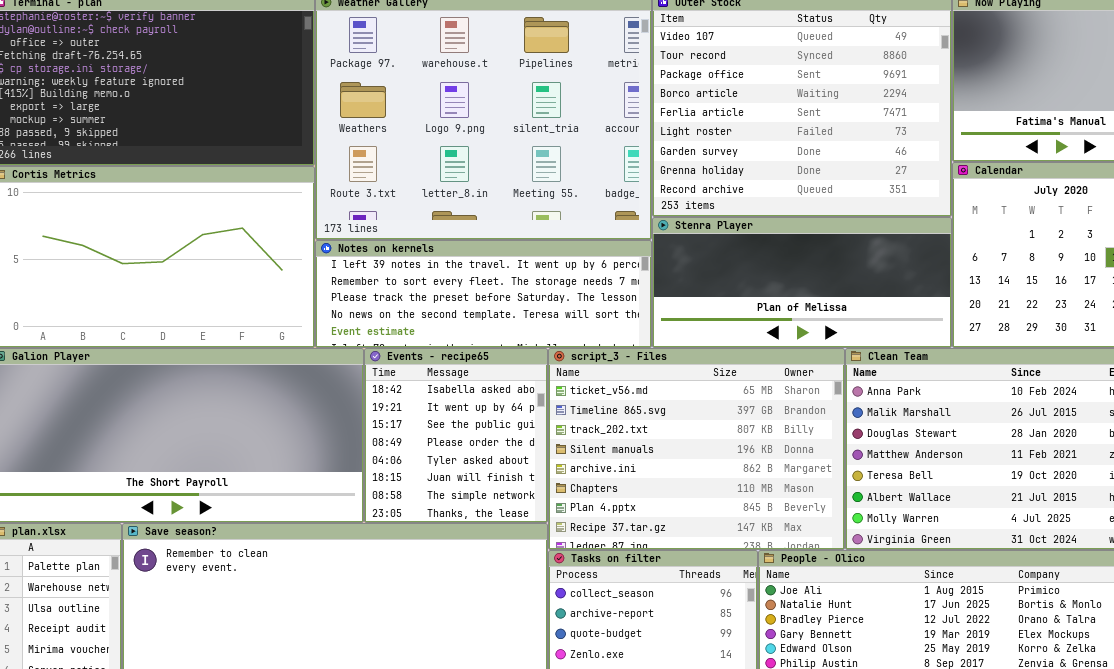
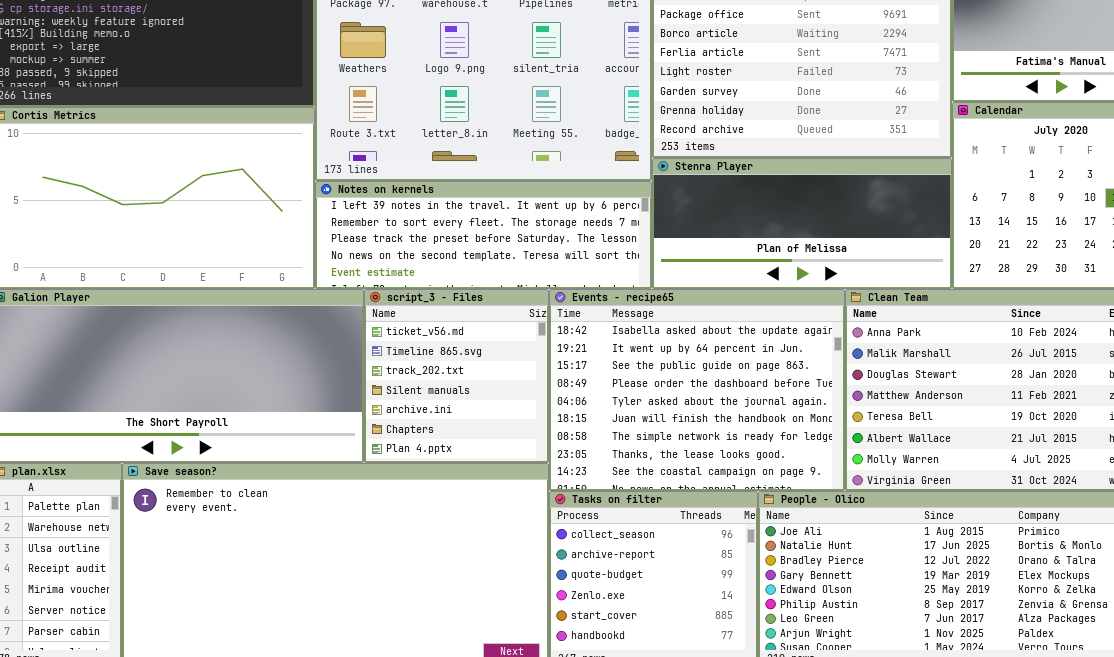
Events - recipe65: [364,348,548,523] -> [549,289,845,491], moved, resized
script_3 - Files: [548,348,845,550] -> [364,289,549,463], moved, resized

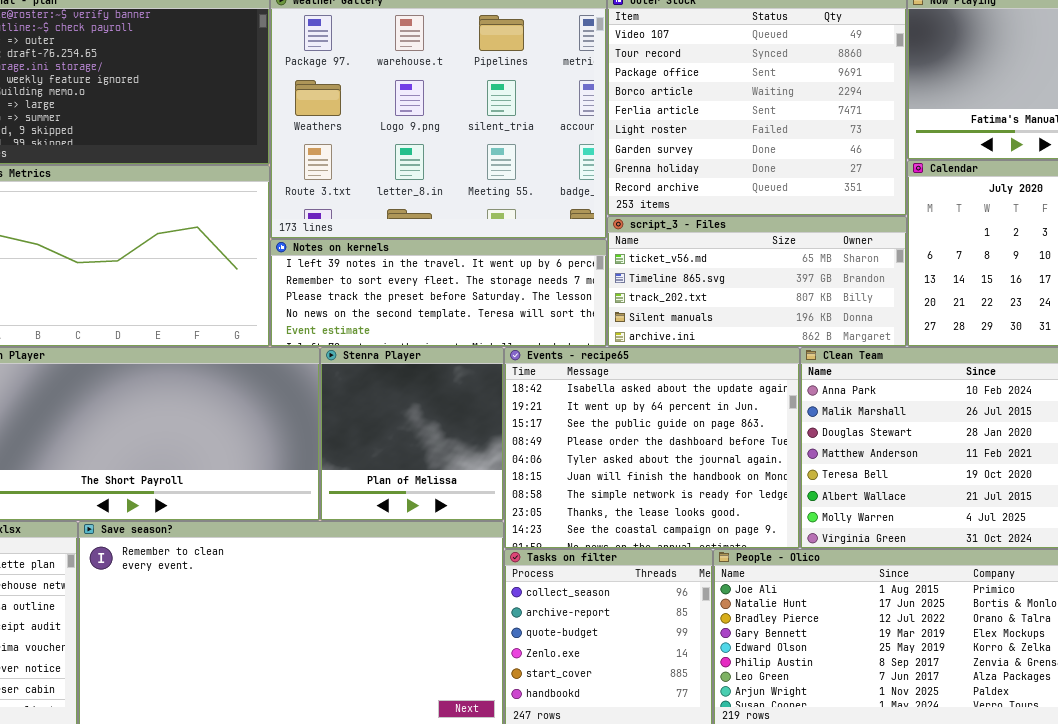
Stenra Player: [652,158,952,289] -> [320,347,504,521], moved, resized
script_3 - Files: [364,289,549,463] -> [607,216,907,347], moved, resized

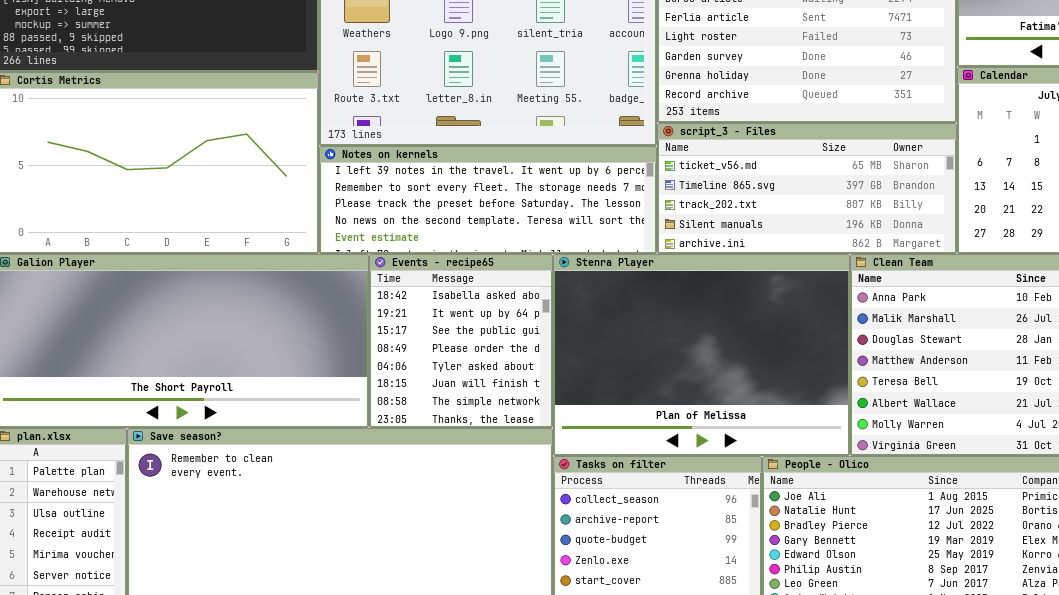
Stenra Player: [320,347,504,521] -> [553,254,850,456], moved, resized
Events - recipe65: [504,347,800,549] -> [369,254,553,428], moved, resized

